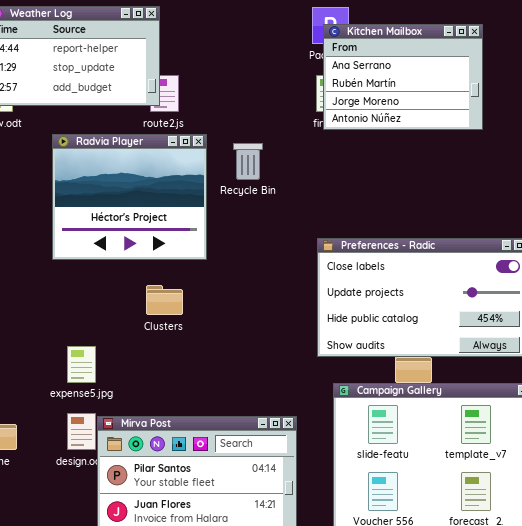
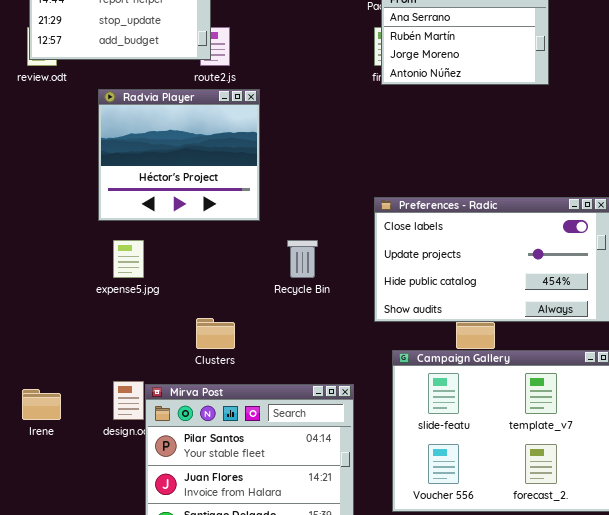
Recycle Bin: [233,143,263,180] -> [287,240,318,278], moved
Clusters: [146,285,183,315] -> [196,318,235,349], moved
expense5.jpg: [67,346,96,383] -> [113,240,144,278], moved

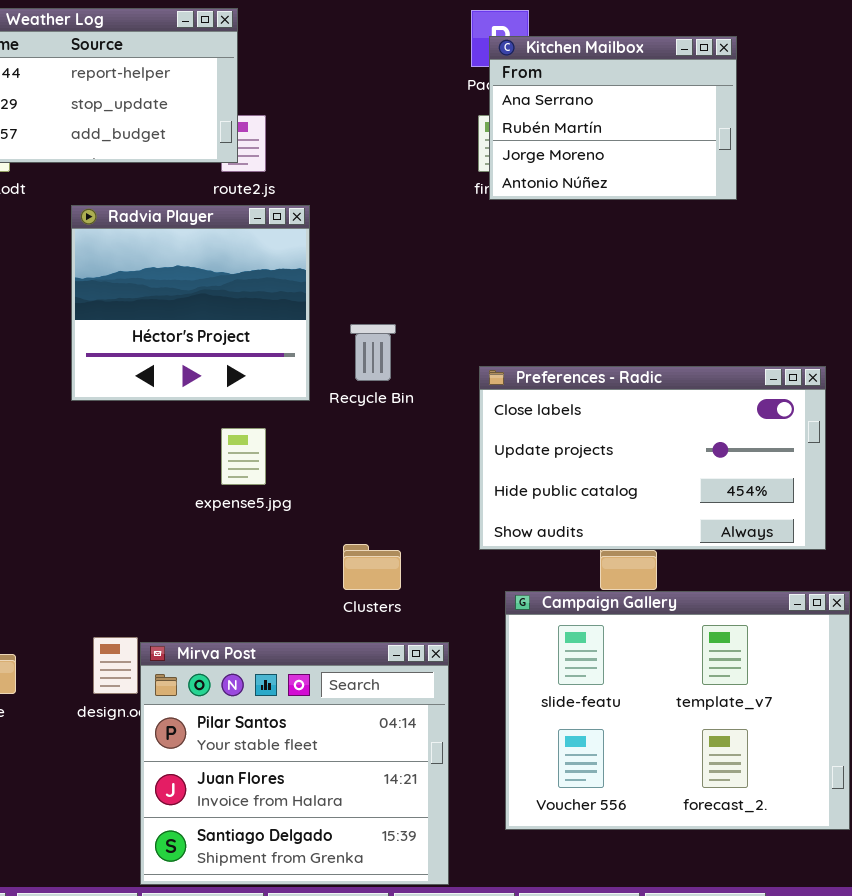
expense5.jpg: [113,240,144,278] -> [221,428,266,485], moved
Recycle Bin: [287,240,318,278] -> [350,324,396,381], moved
Clusters: [196,318,235,349] -> [343,544,401,590], moved

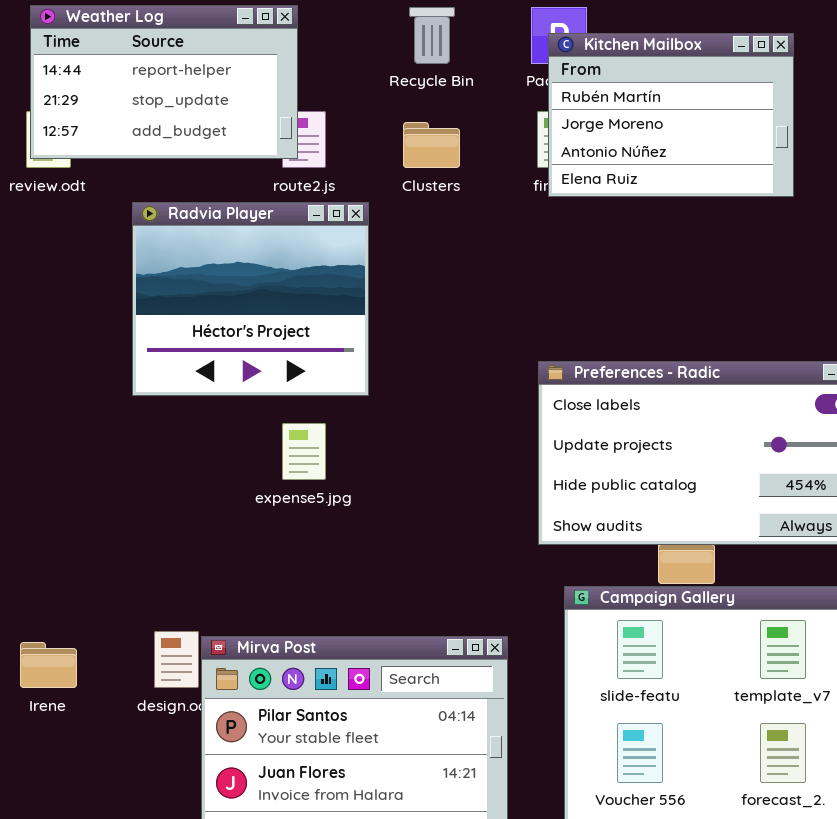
Kitchen Mailbox: [489,36,737,200] -> [548,33,794,197], scrolled down 1 row
Recycle Bin: [350,324,396,381] -> [409,7,455,64], moved
Clusters: [343,544,401,590] -> [403,122,460,168], moved

